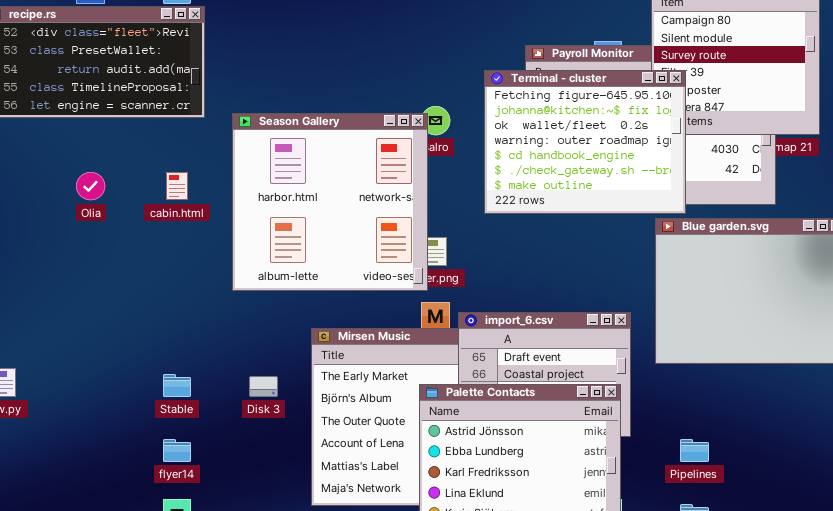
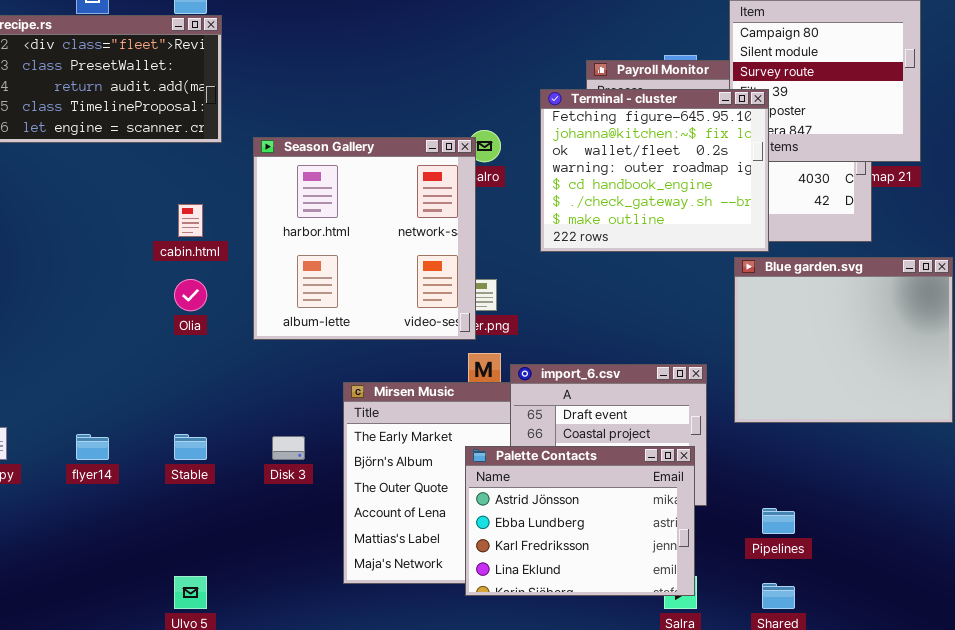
Olia: [76,172,105,200] -> [174,279,207,311], moved
flyer14: [163,439,191,462] -> [76,434,109,460], moved

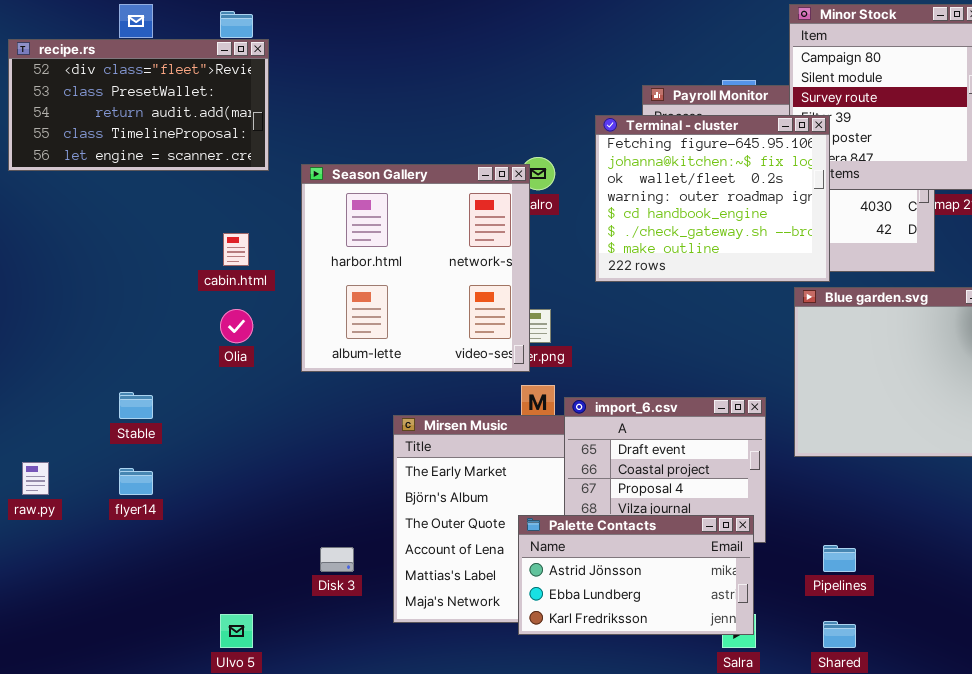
Stable: [174,434,207,460] -> [119,392,153,419], moved
Disk 3: [272,436,305,460] -> [320,547,354,572], moved
Palette Contacts: [465,446,695,596] -> [518,515,754,635], resized

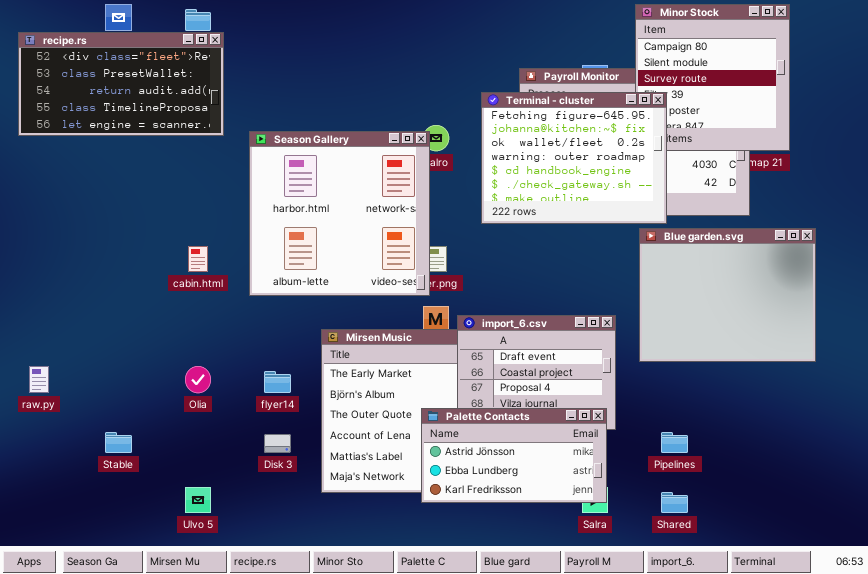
cabin.html: [223,233,249,266] -> [188,246,208,272], moved
Olia: [220,309,253,343] -> [185,366,211,393], moved
Stable: [119,392,153,419] -> [105,432,132,453], moved
flyer14: [119,468,153,495] -> [264,371,291,393], moved

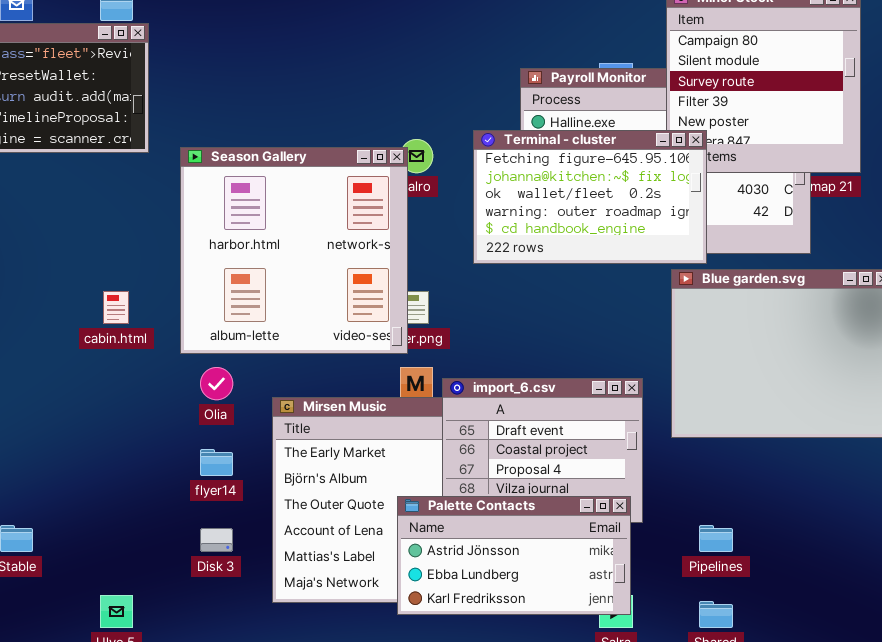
Terminal - cluster: [481,92,667,224] -> [473,130,707,264], resized
Olia: [185,366,211,393] -> [200,367,233,400], moved

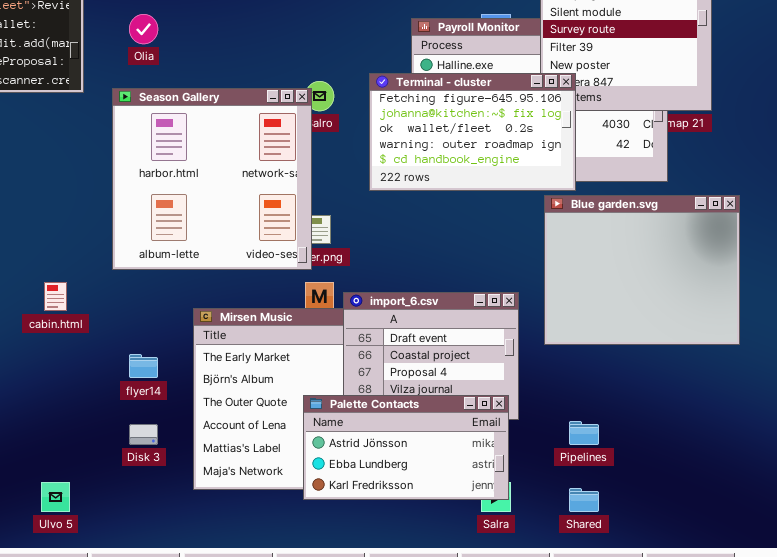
cabin.html: [103,291,129,324] -> [44,282,67,311], moved
Olia: [200,367,233,400] -> [129,14,158,44], moved

